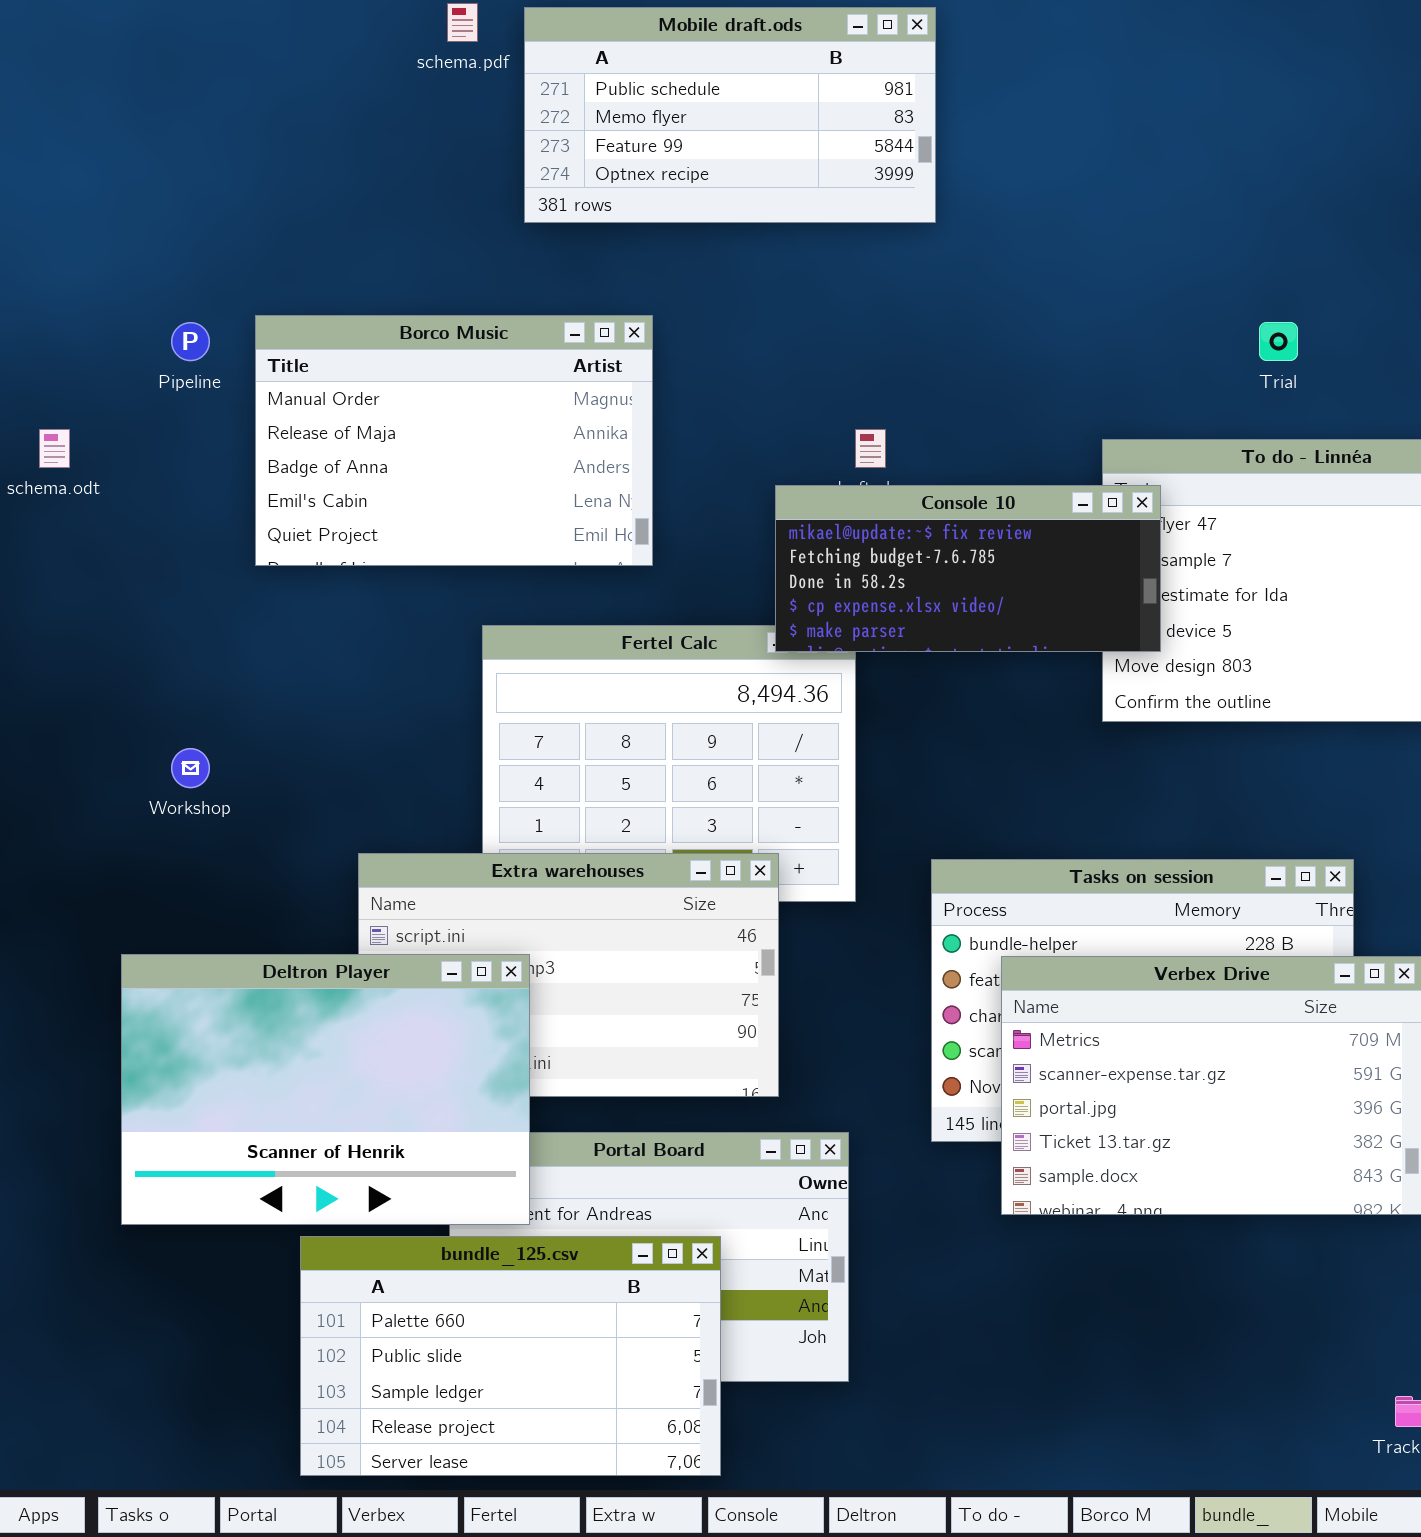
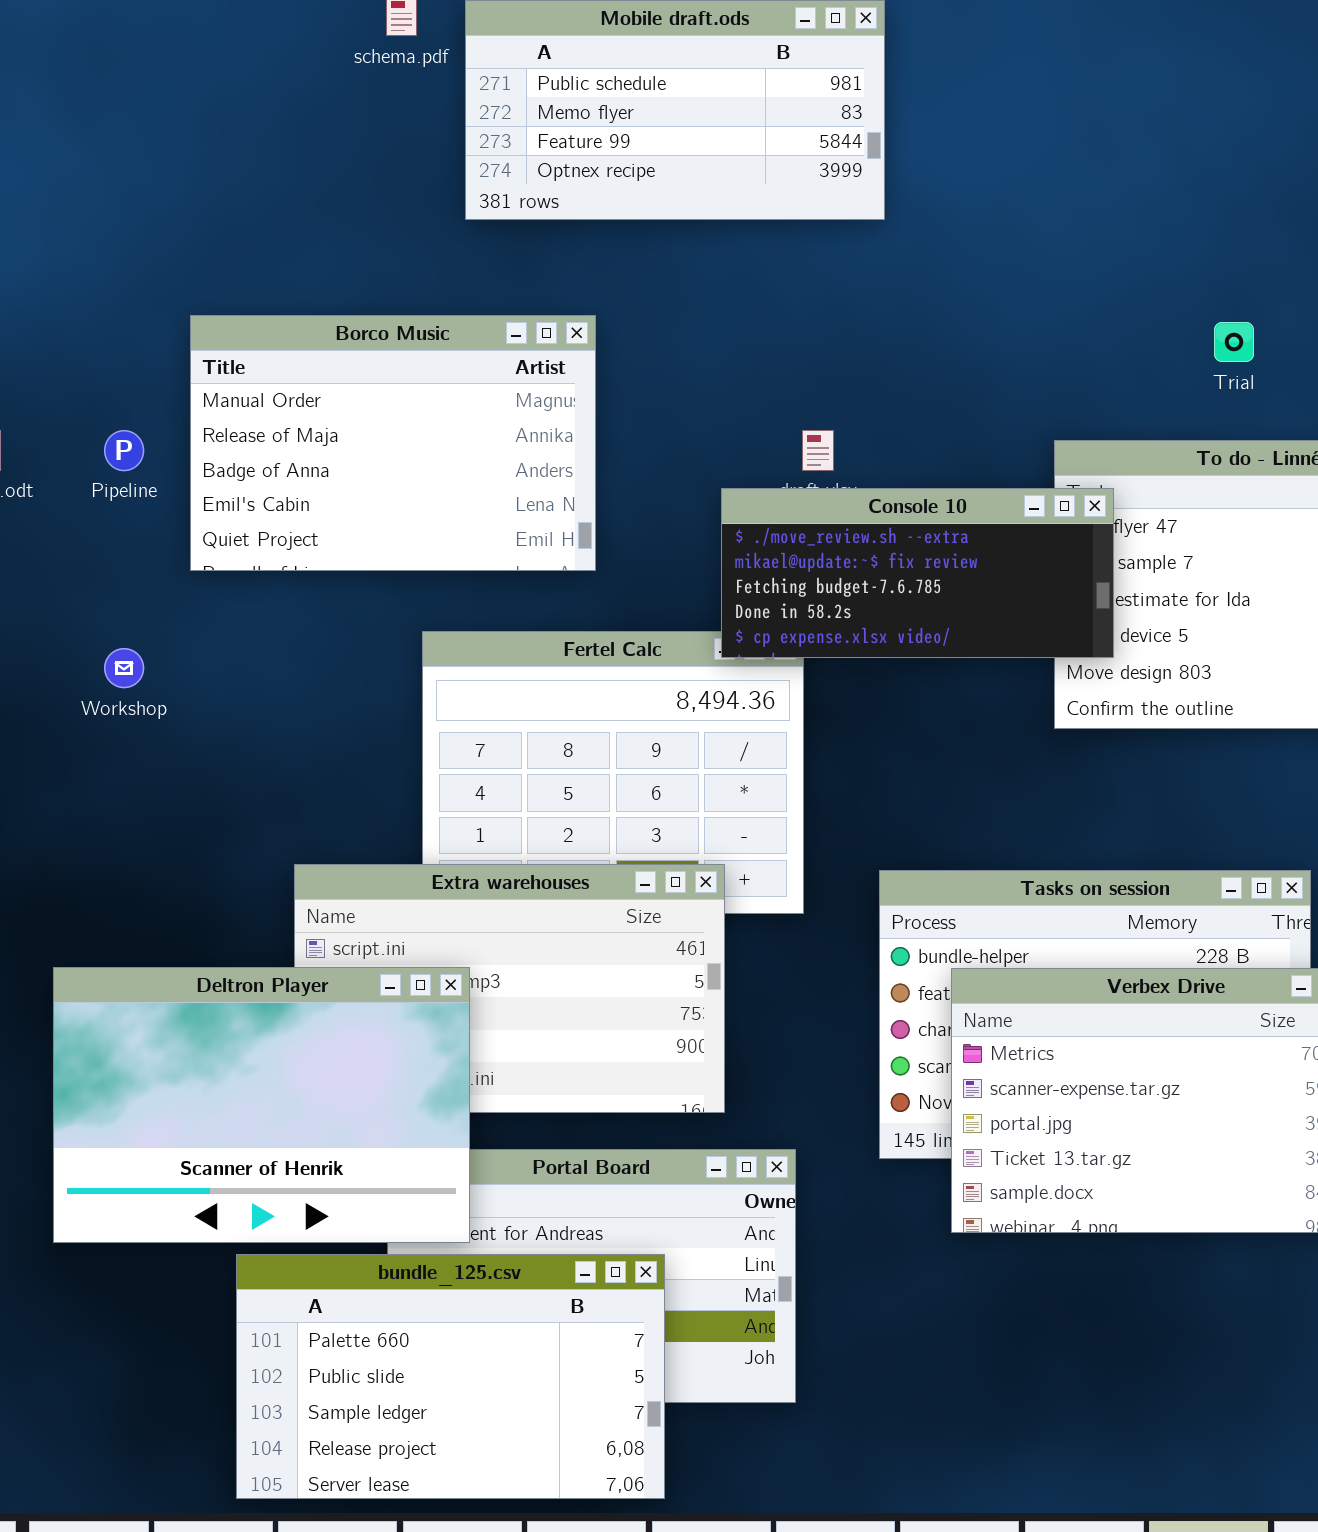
Pipeline: [171,322,210,361] -> [104,430,144,471], moved
Console 10: [775,485,1161,652] -> [721,488,1114,658], scrolled up 1 row
Workshop: [171,748,210,788] -> [104,648,144,688], moved

